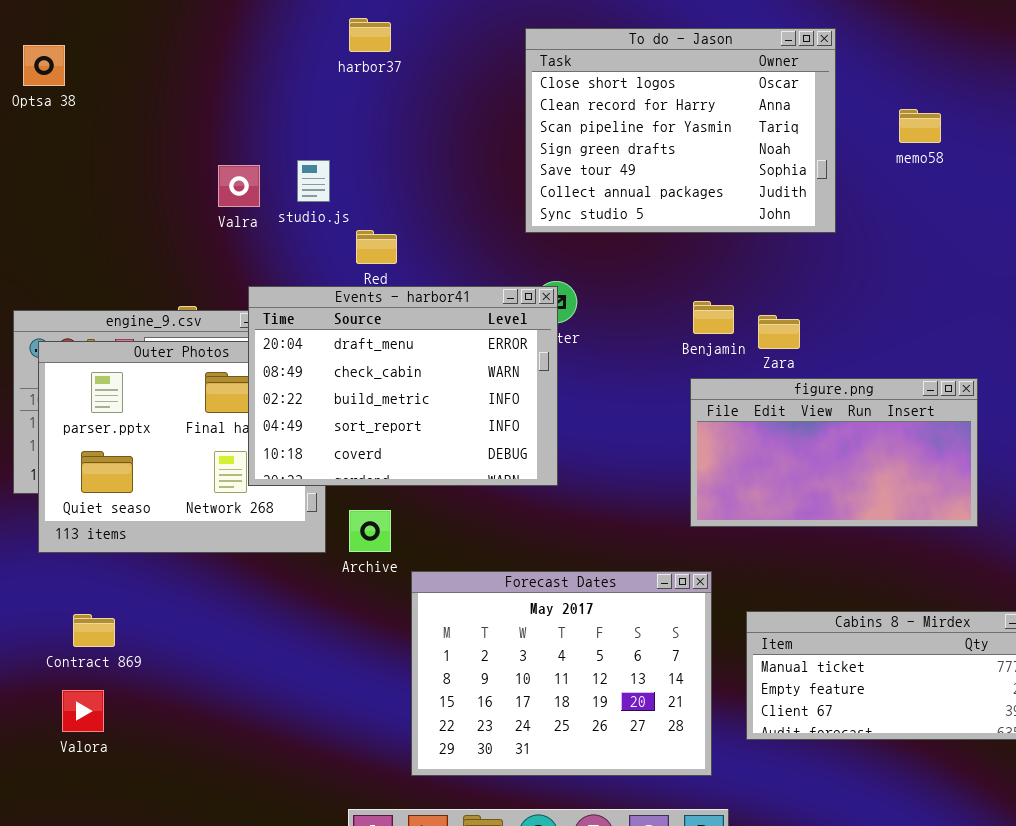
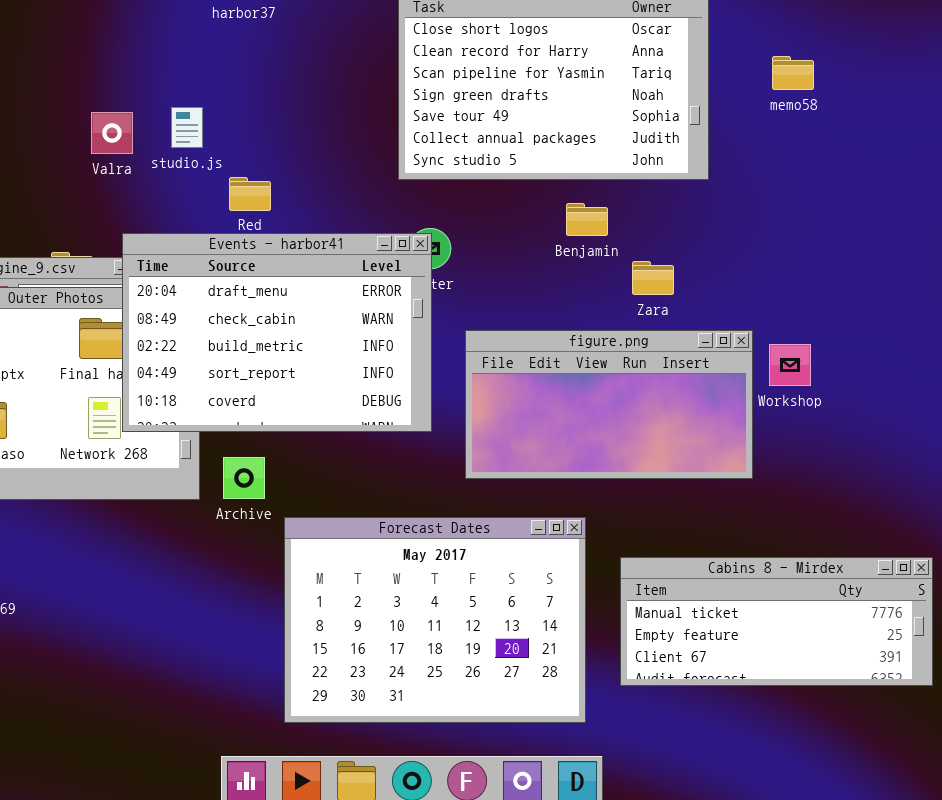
Benjamin: [693,301,734,334] -> [566,203,608,236], moved
figure.png: [690,378,978,527] -> [465,330,753,479], moved

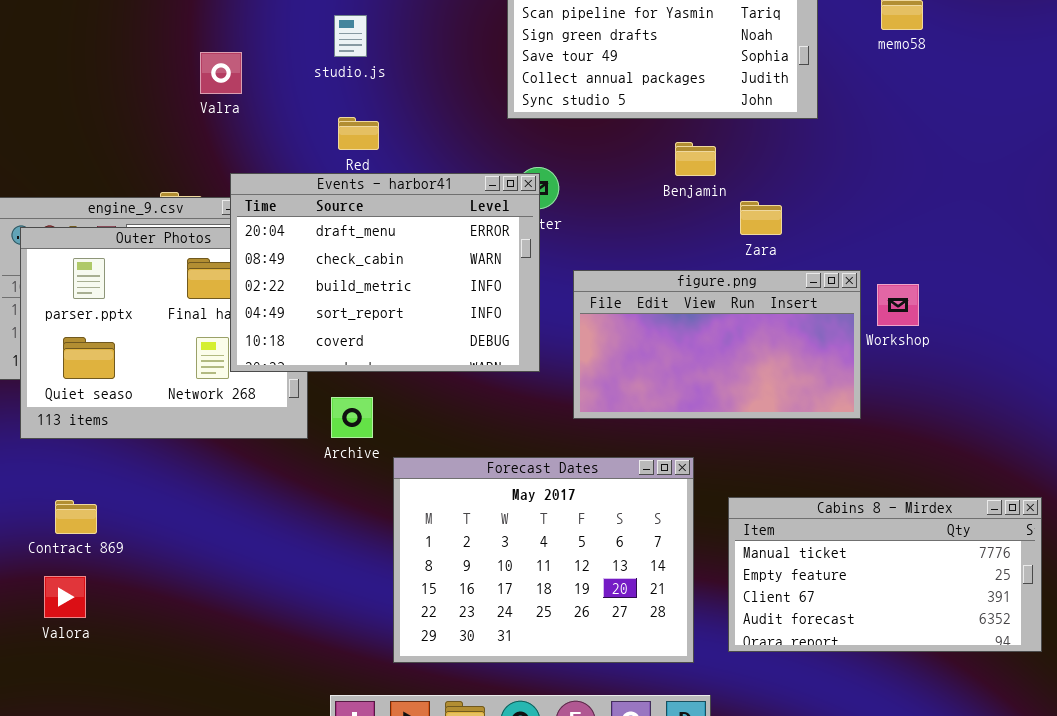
studio.js: [171,107,203,148] -> [334,15,367,57], moved
Cabins 8 - Mirdex: [620,557,933,686] -> [728,497,1042,652], resized

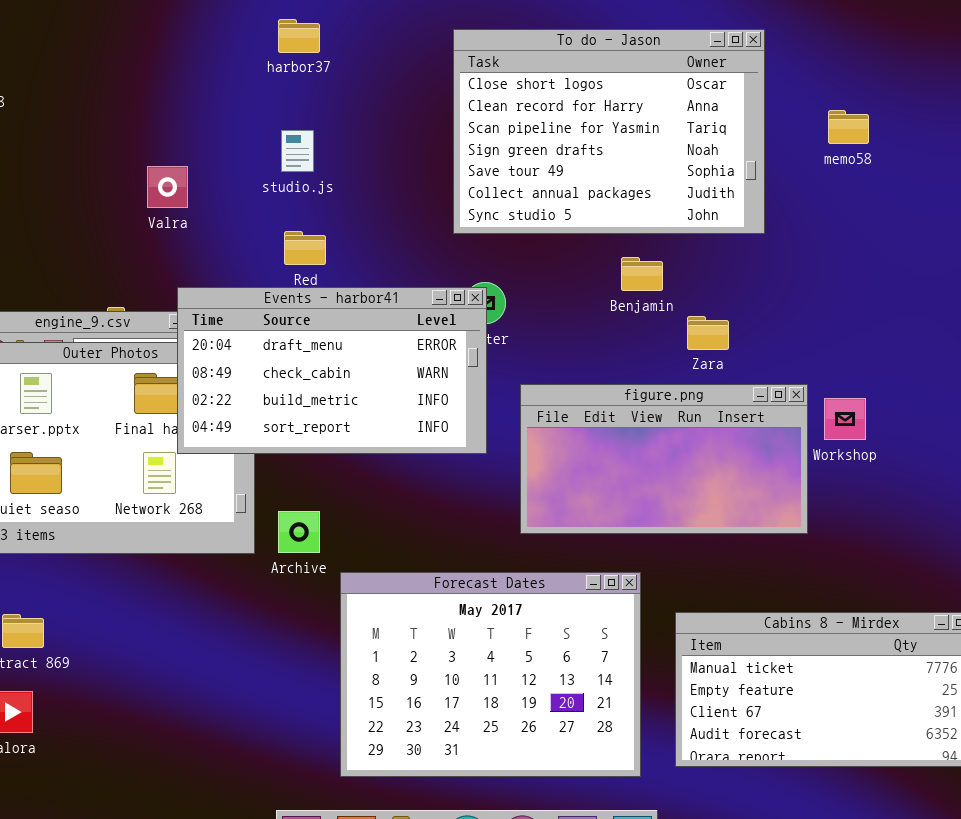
Events - harbor41: [230,173,540,372] -> [177,287,487,454], resized

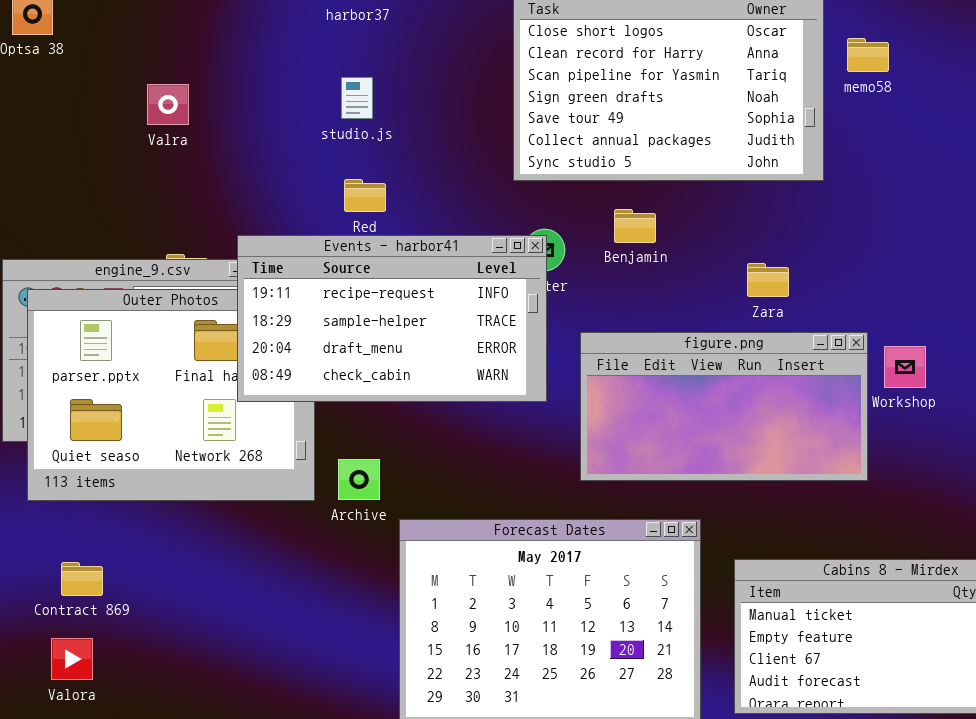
memo58: [828,110,869,144] -> [847,38,889,72], moved
Valra: [147,166,188,208] -> [147,84,189,125], moved
Benjamin: [621,257,663,291] -> [614,209,656,243], moved
Events - harbor41: [177,287,487,454] -> [237,235,547,402], scrolled up 2 rows

